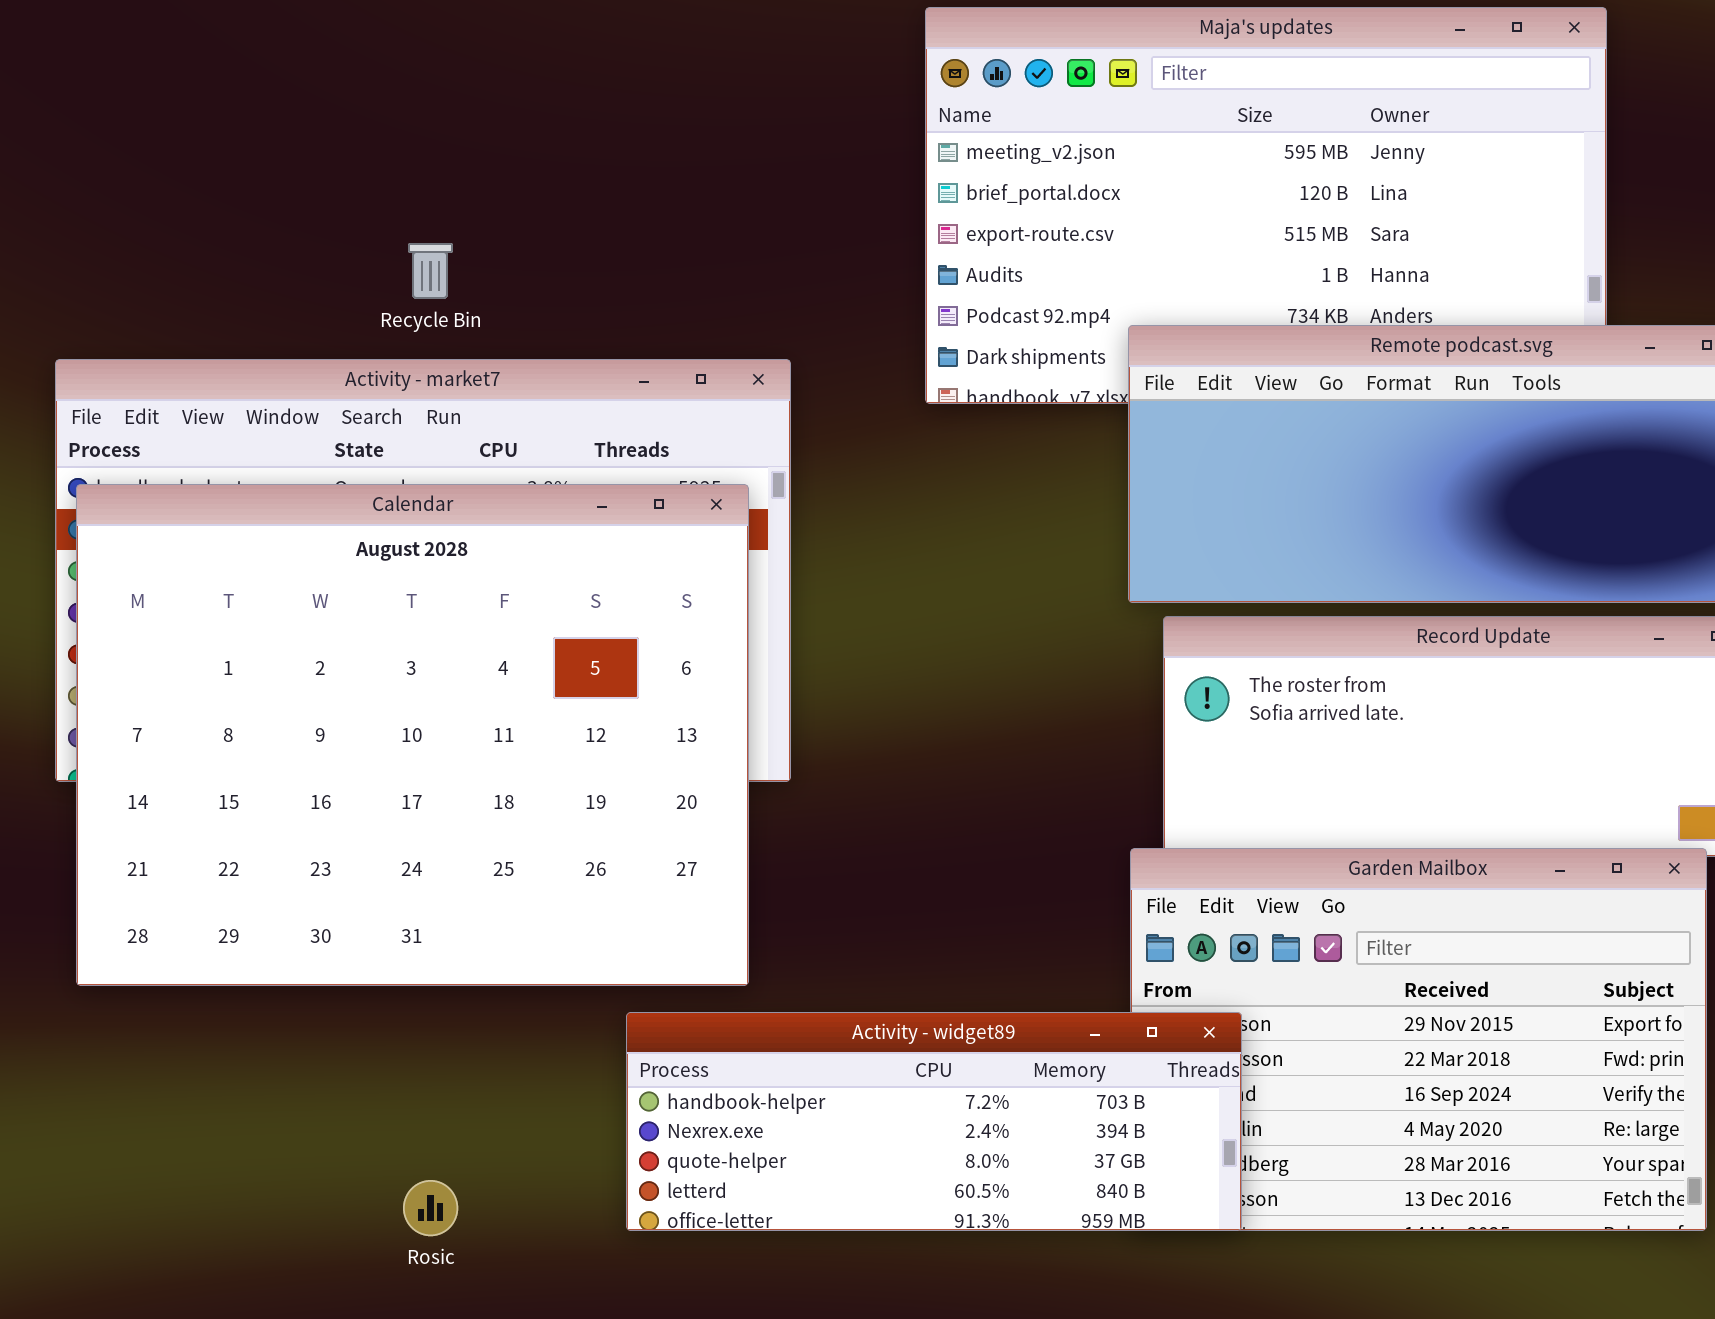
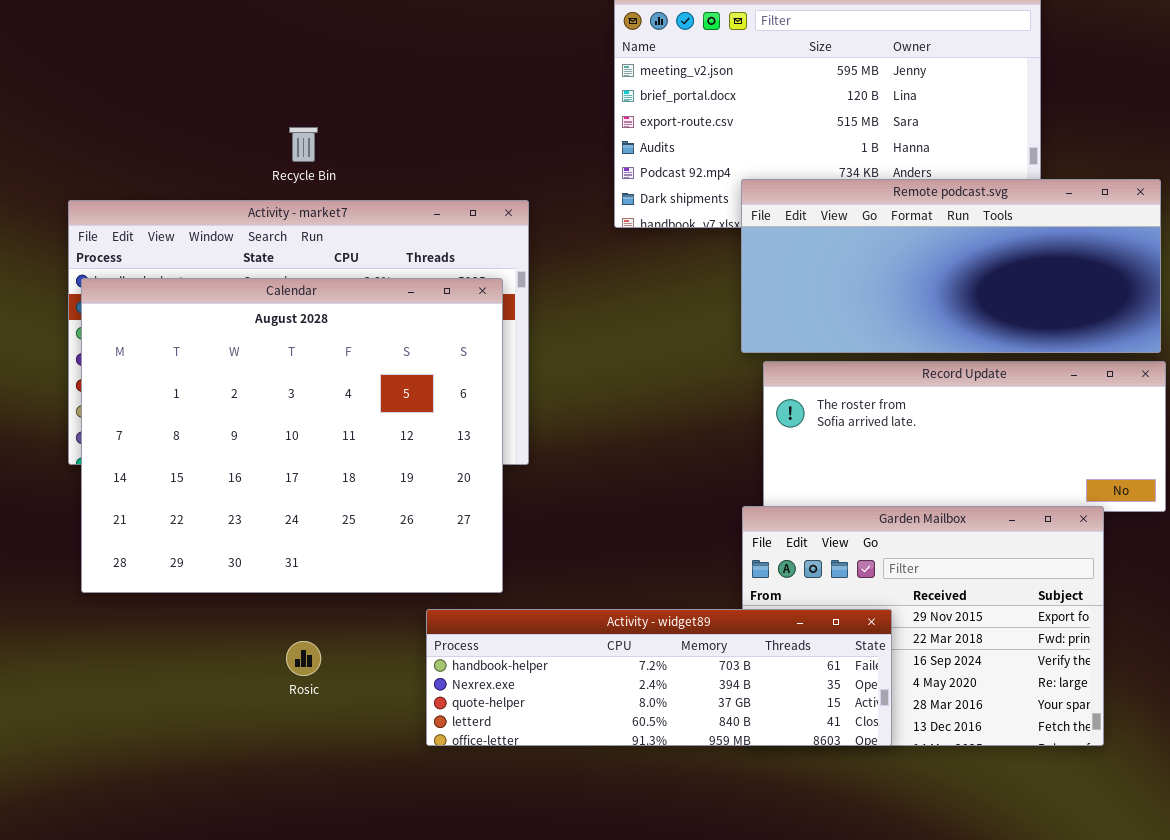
Activity - widget89: [626,1012,1242,1231] -> [426,609,892,746], resized
Rosic: [403,1180,458,1236] -> [286,641,321,676], moved

